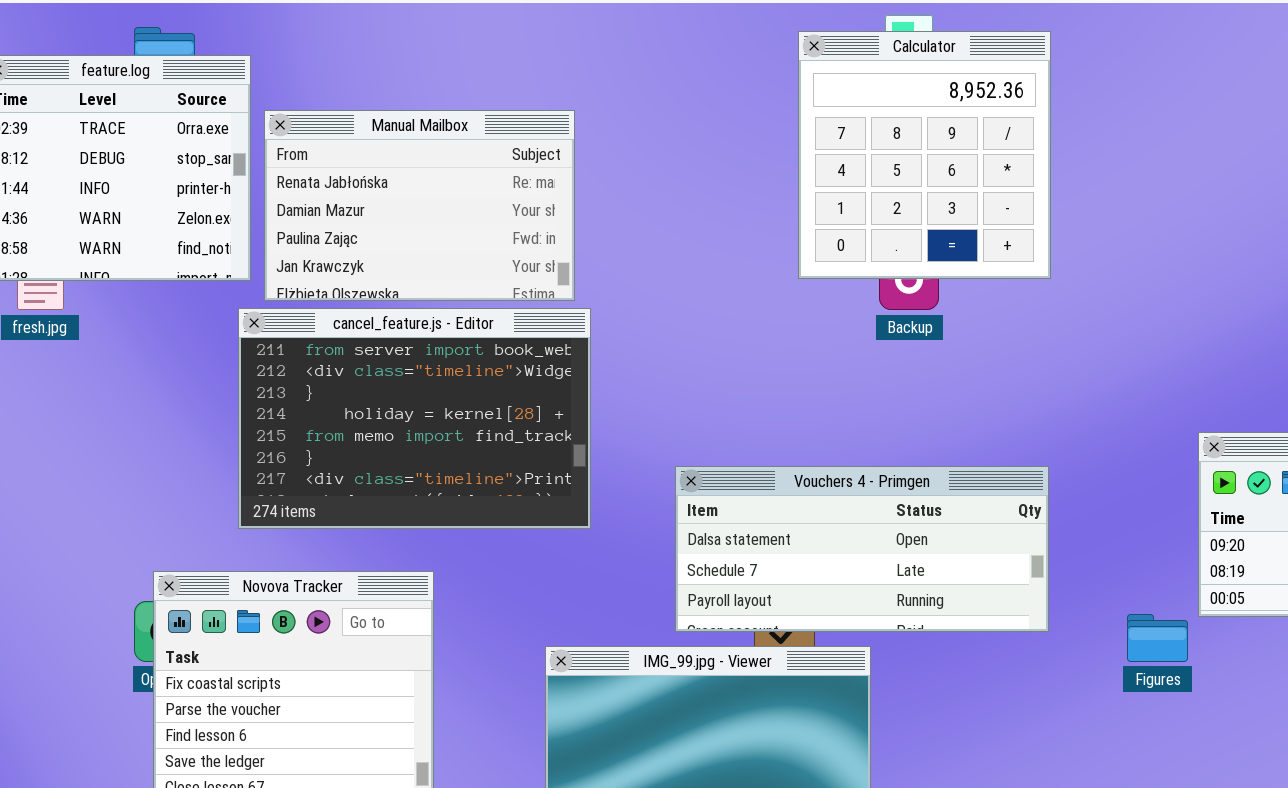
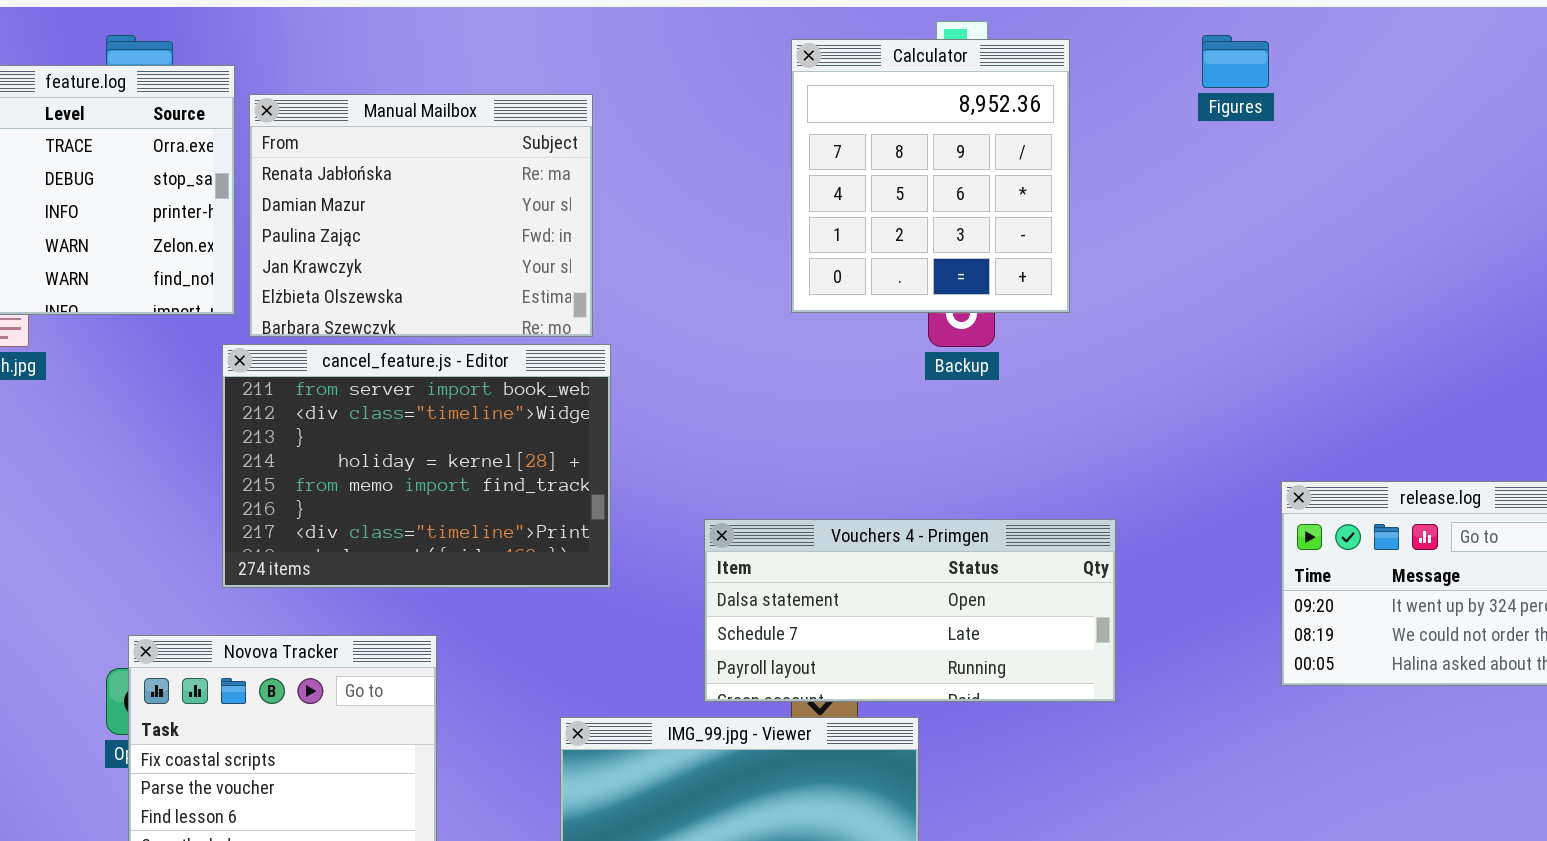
Calculator: [798,31,1051,279] -> [791,39,1070,313], moved
Manual Mailbox: [264,110,575,301] -> [249,94,593,337], resized
Figures: [1127,614,1188,662] -> [1202,35,1269,88], moved

